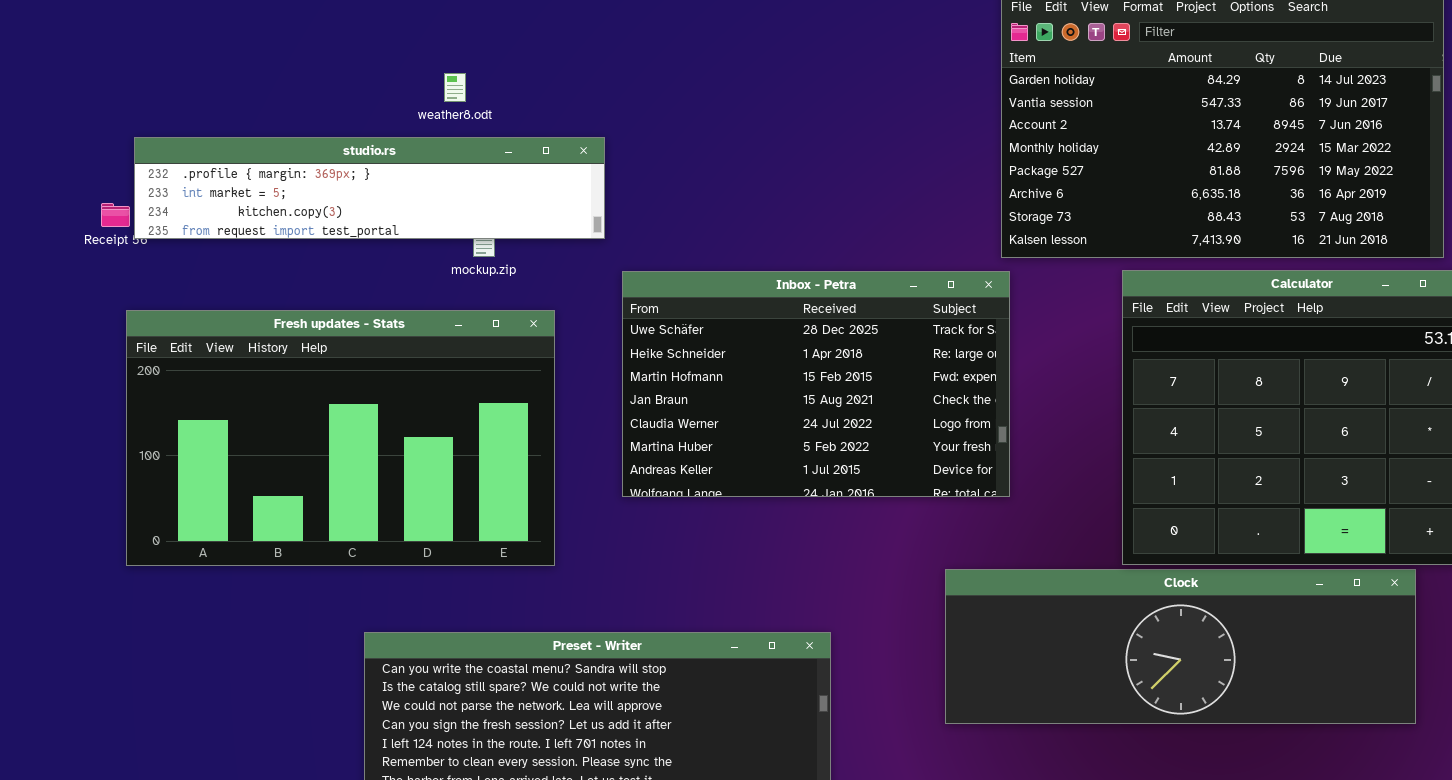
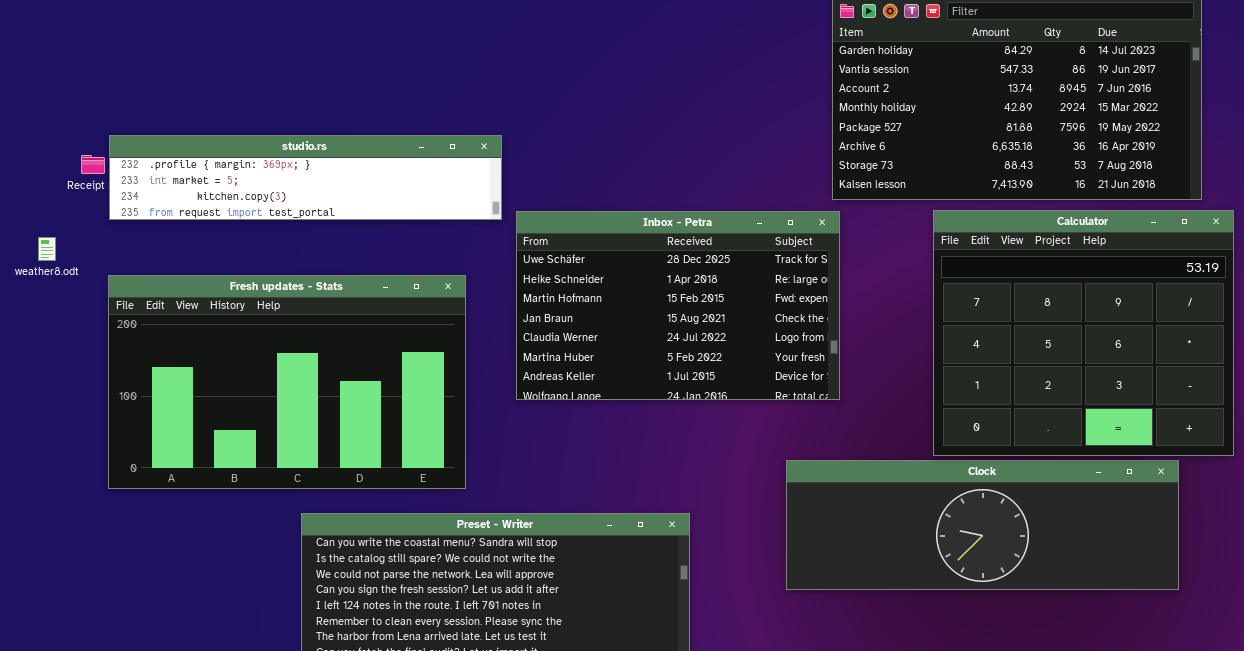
weather8.odt: [444,73,466,102] -> [38,237,56,261], moved
studio.rs: [134,137,605,239] -> [109,135,502,220], moved
Fresh updates - Stats: [126,310,555,566] -> [108,275,466,489], moved

